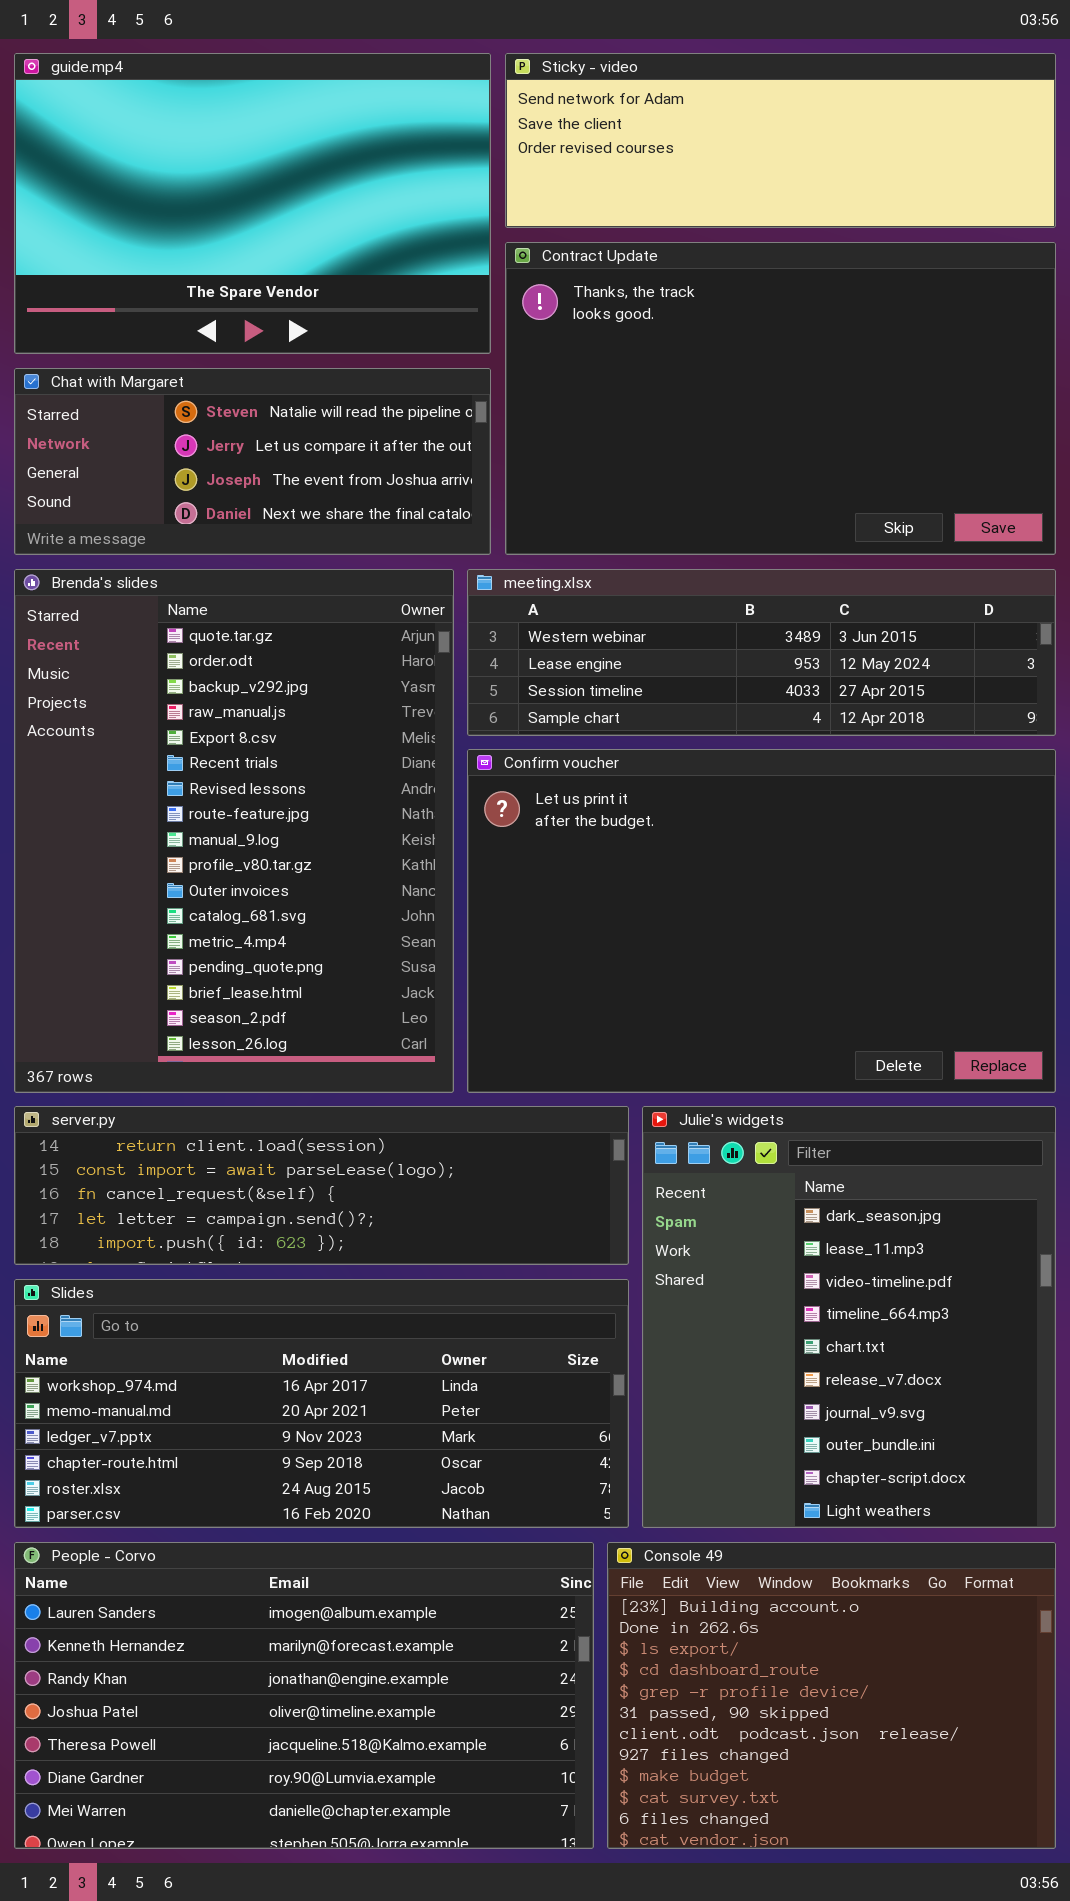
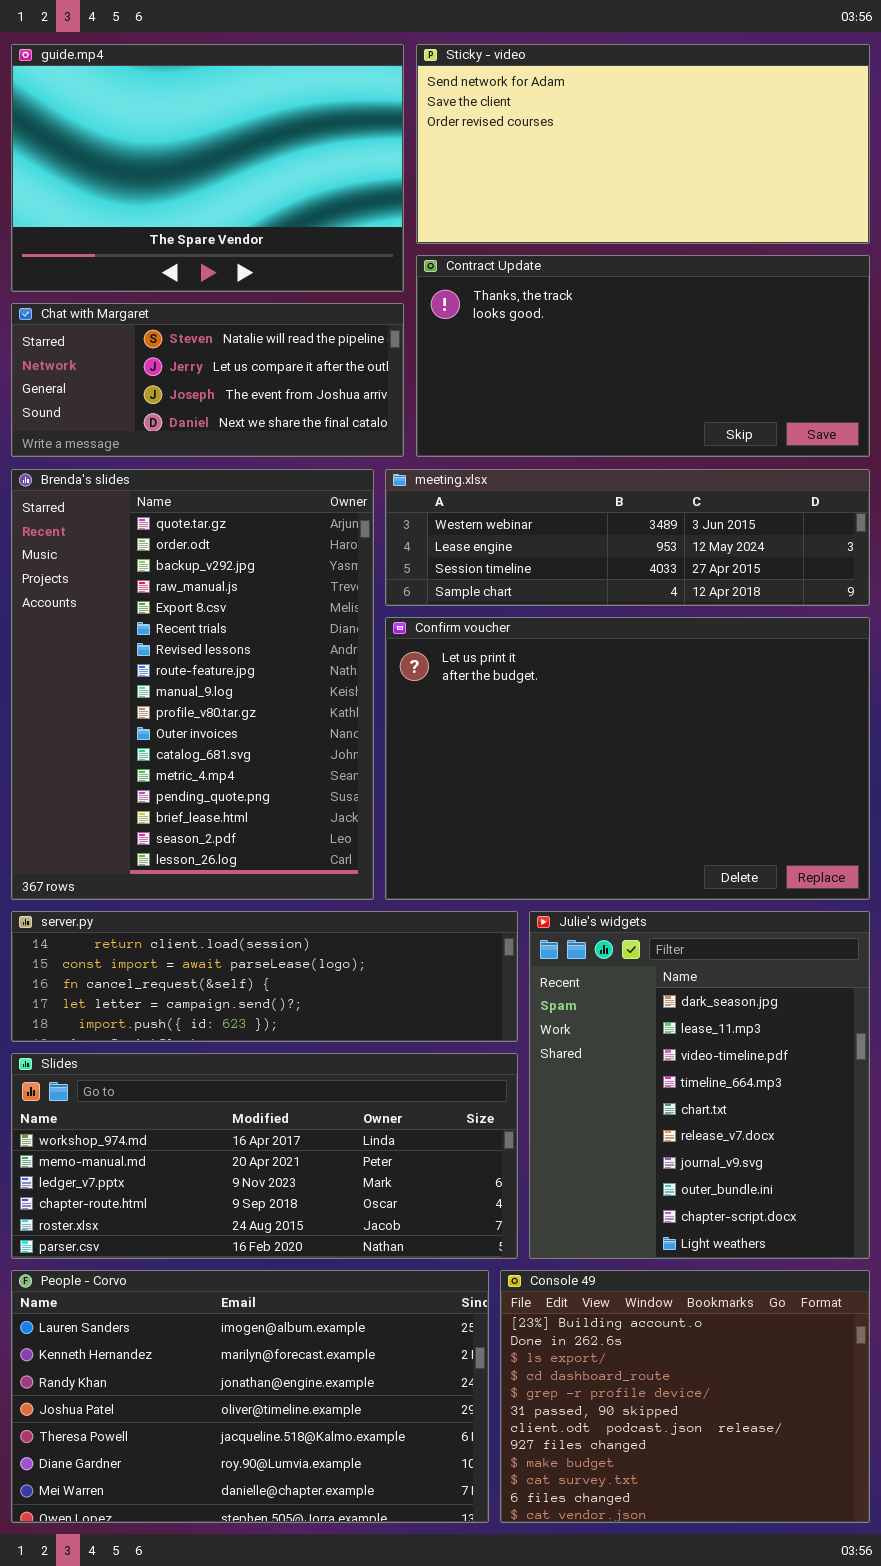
Sticky - video: [505,53,1056,228] -> [416,44,870,244], resized
Contract Update: [505,242,1056,555] -> [416,255,870,457], resized

